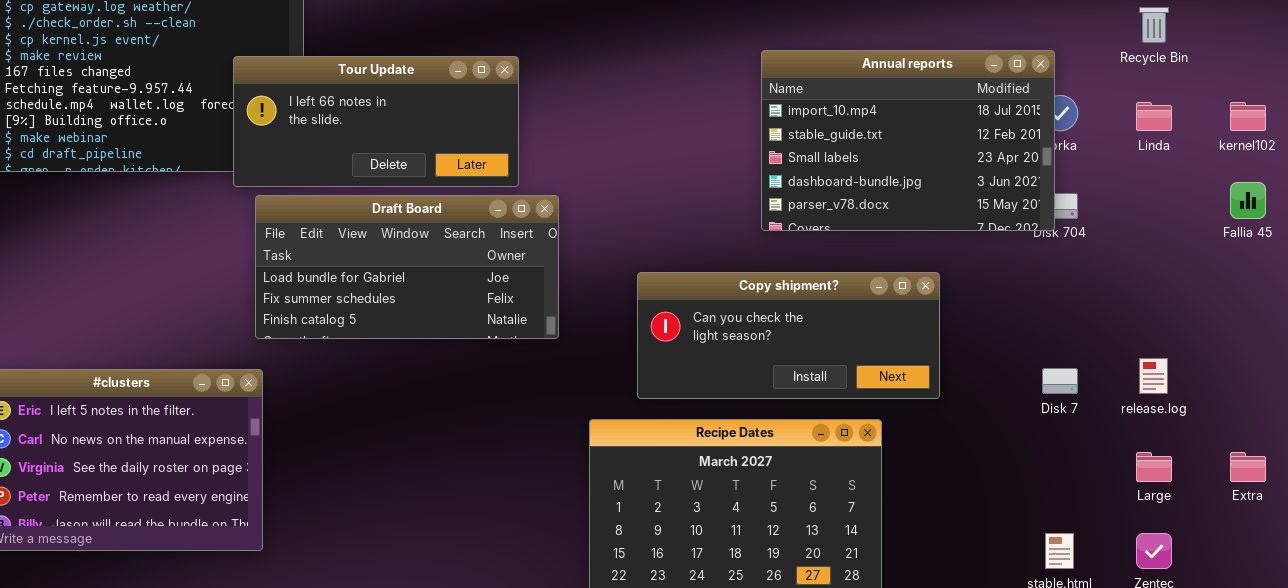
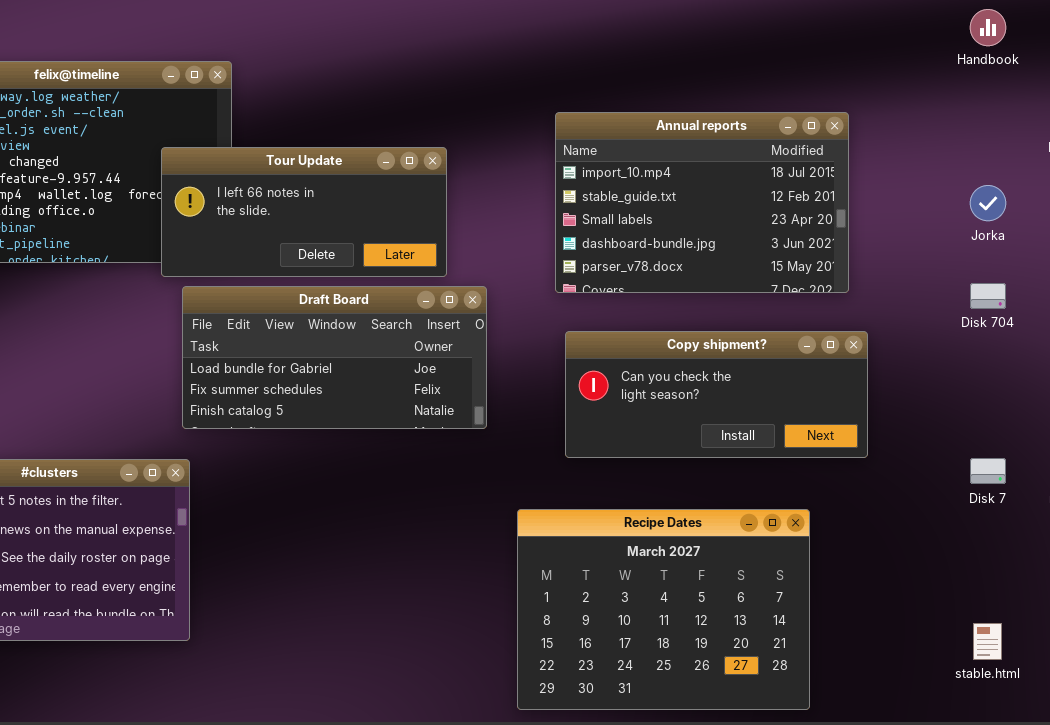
Annual reports: [761,50,1055,231] -> [555,112,849,293], moved
Copy shipment?: [637,272,940,399] -> [565,331,868,458], moved

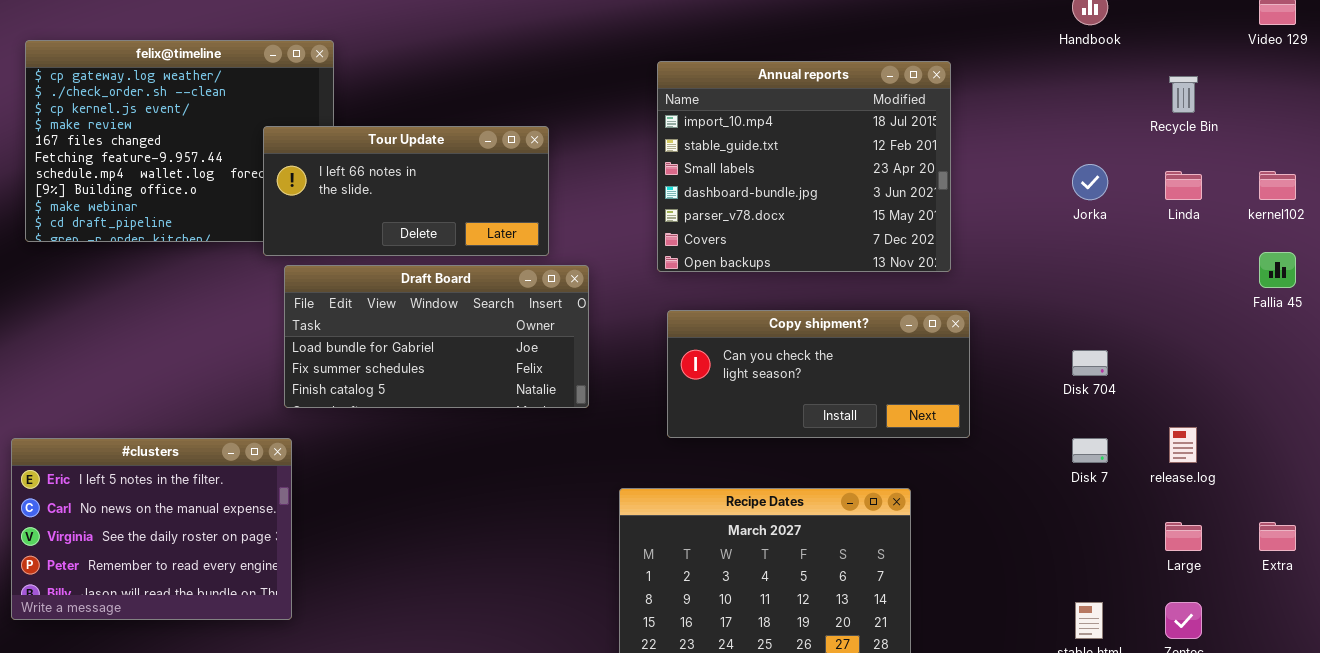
Annual reports: [555,112,849,293] -> [657,61,951,272], resized
Disk 704: [970,283,1006,309] -> [1072,350,1108,376], moved

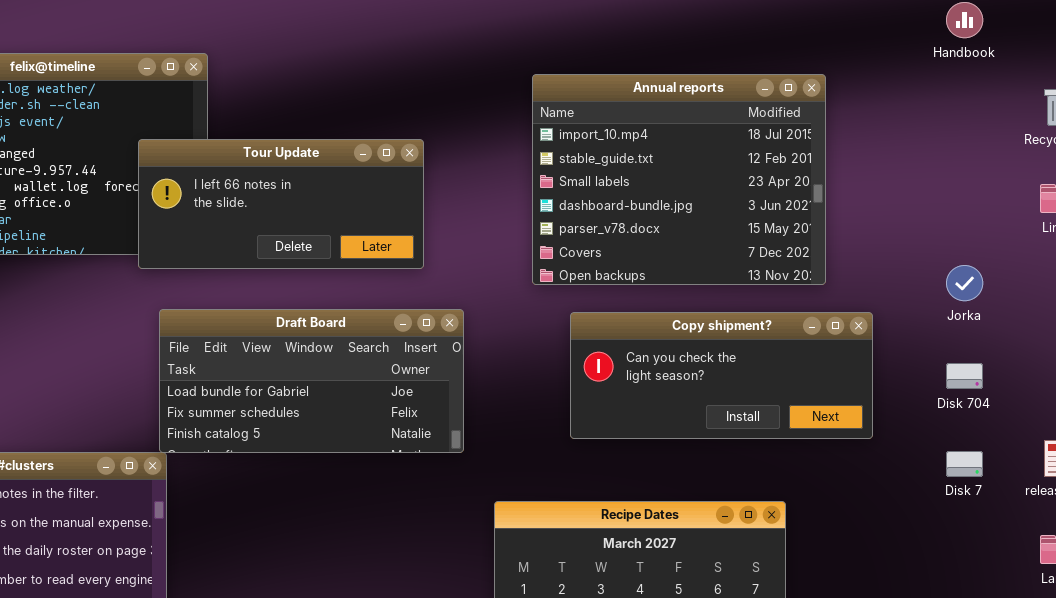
Jorka: [1072,164,1108,200] -> [946,265,983,301], moved
Draft Board: [284,265,589,408] -> [159,309,464,453], moved
Copy shipment?: [667,310,970,438] -> [570,312,873,439], moved

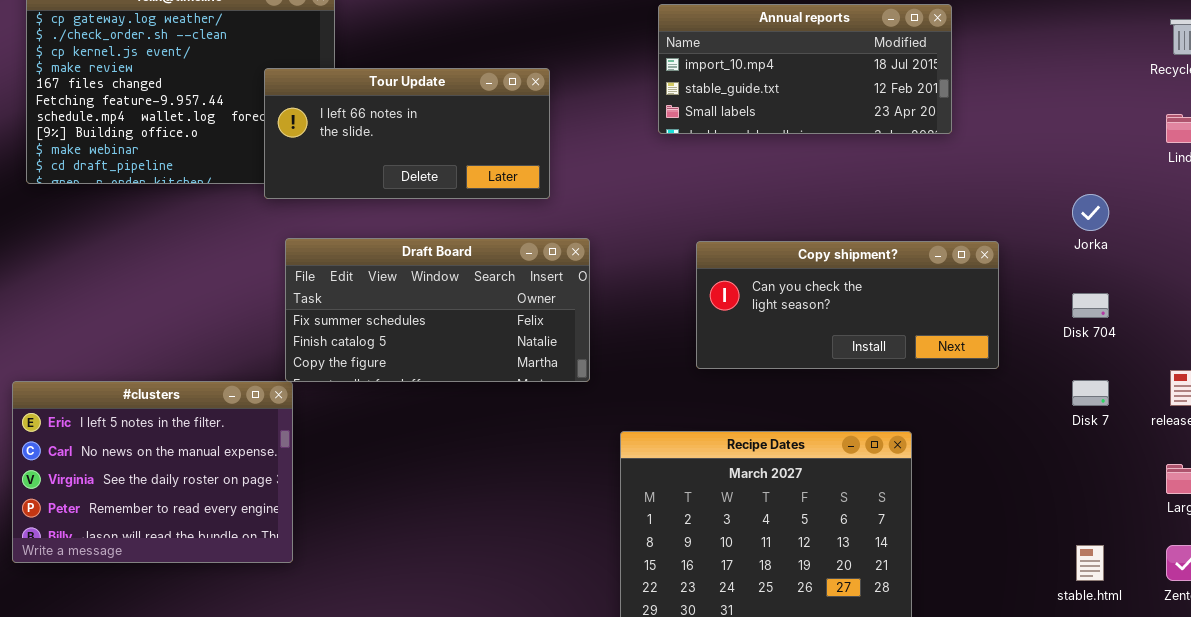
Annual reports: [532,74,826,285] -> [658,4,952,134], resized
Draft Board: [159,309,464,453] -> [285,238,590,382], scrolled down 1 row

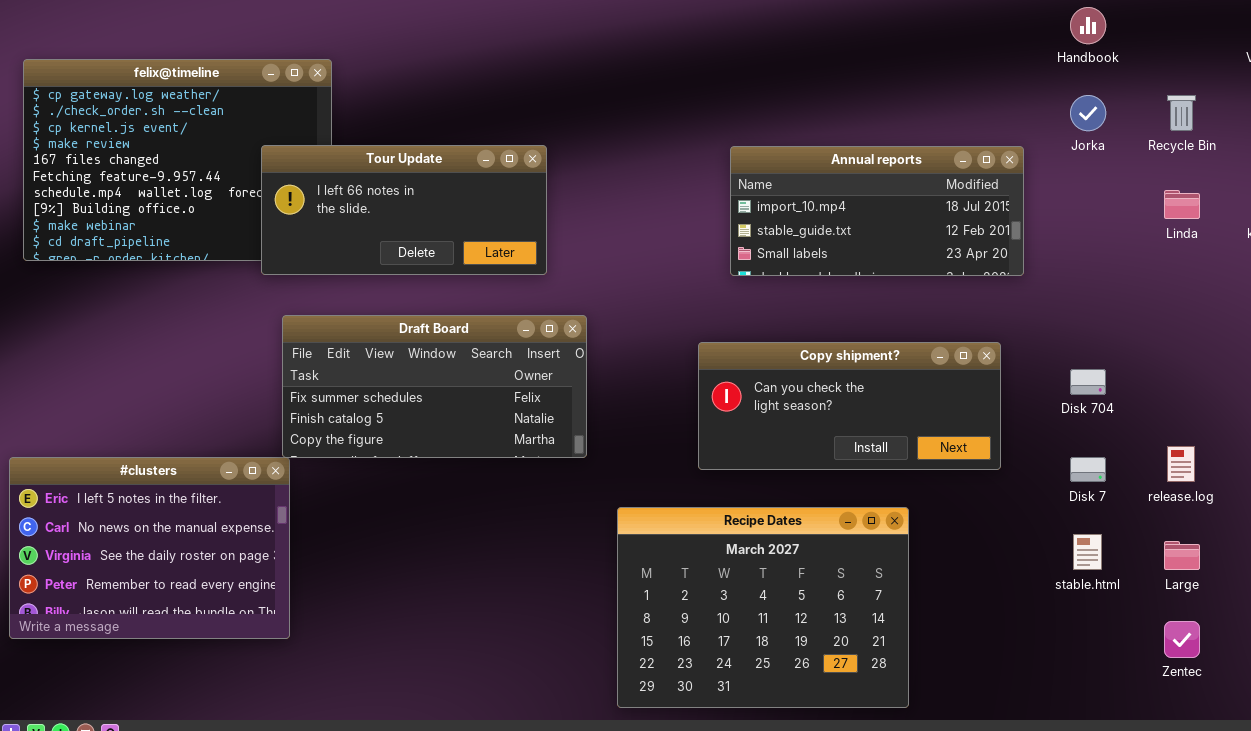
Annual reports: [658,4,952,134] -> [730,146,1024,276], moved
Jorka: [1072,194,1109,231] -> [1070,95,1106,131], moved
Copy shipment?: [696,241,999,369] -> [698,342,1001,470], moved
stable.html: [1076,545,1104,581] -> [1073,534,1102,570], moved

